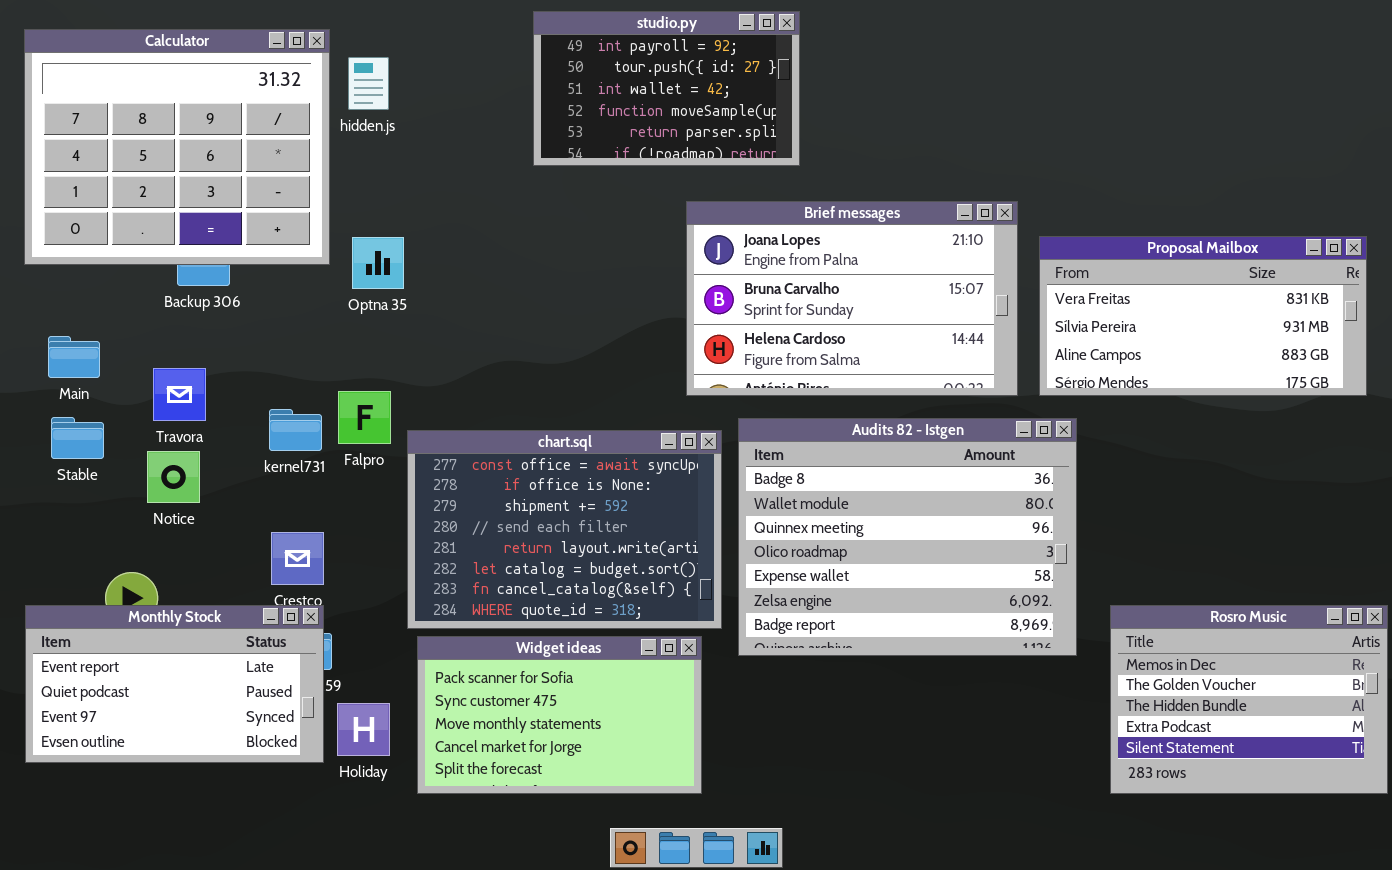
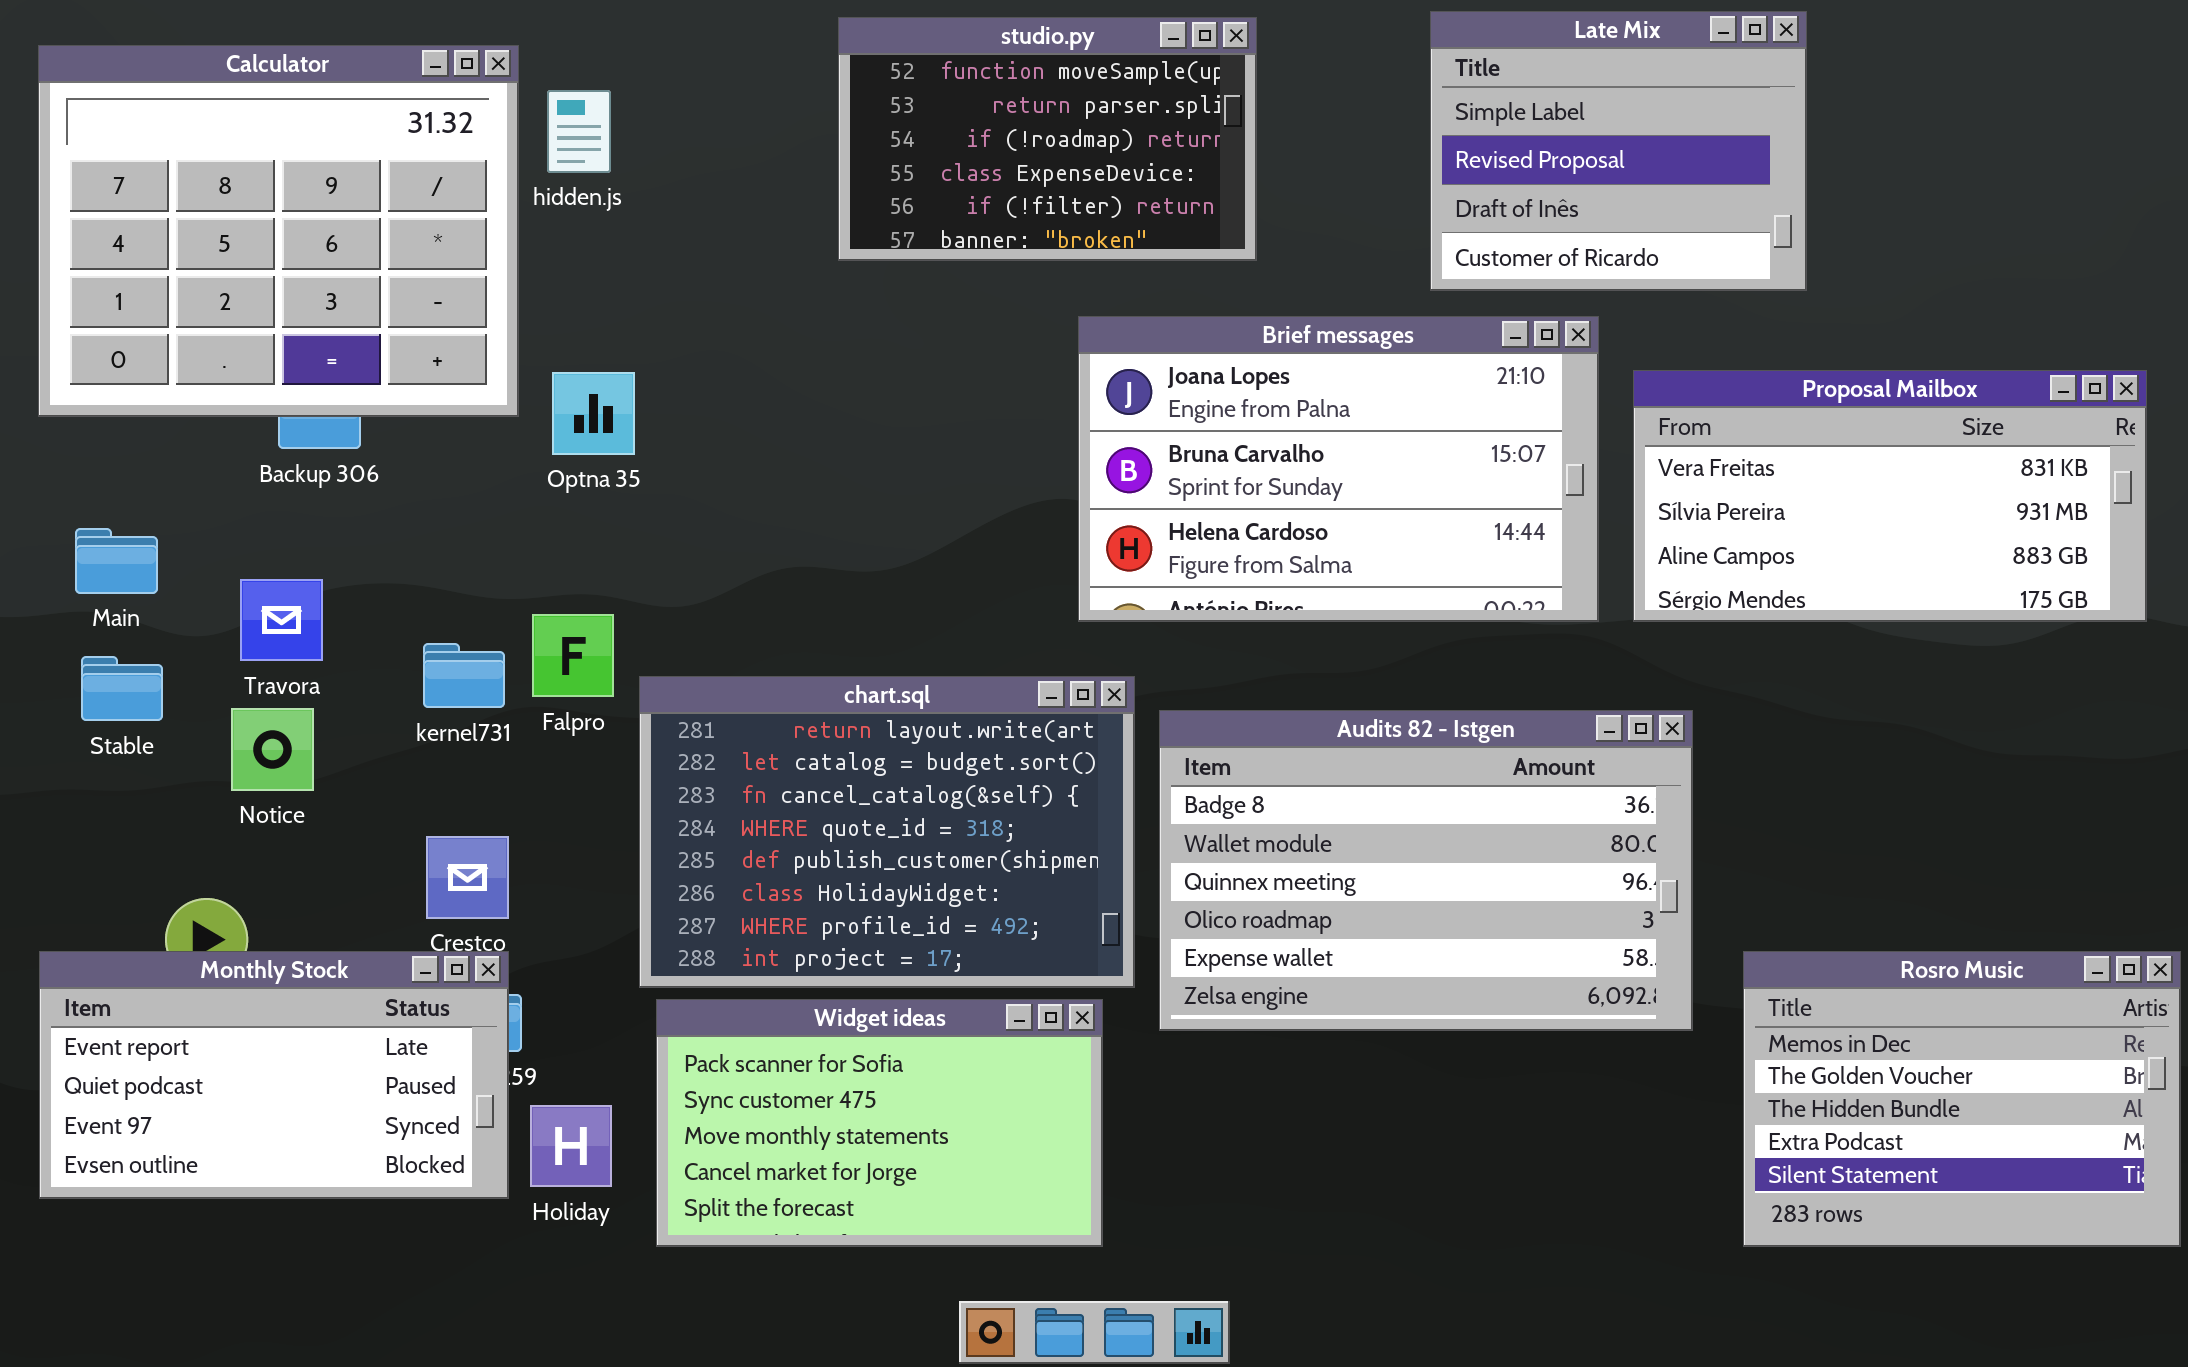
Late Mix: none -> [1430,11,1807,291], opened
studio.py: [533,11,800,166] -> [838,17,1257,261], scrolled down 3 rows
Audits 82 - Istgen: [738,418,1077,656] -> [1159,710,1693,1031], resized
chart.sql: [407,430,722,629] -> [639,676,1135,988], scrolled down 4 rows

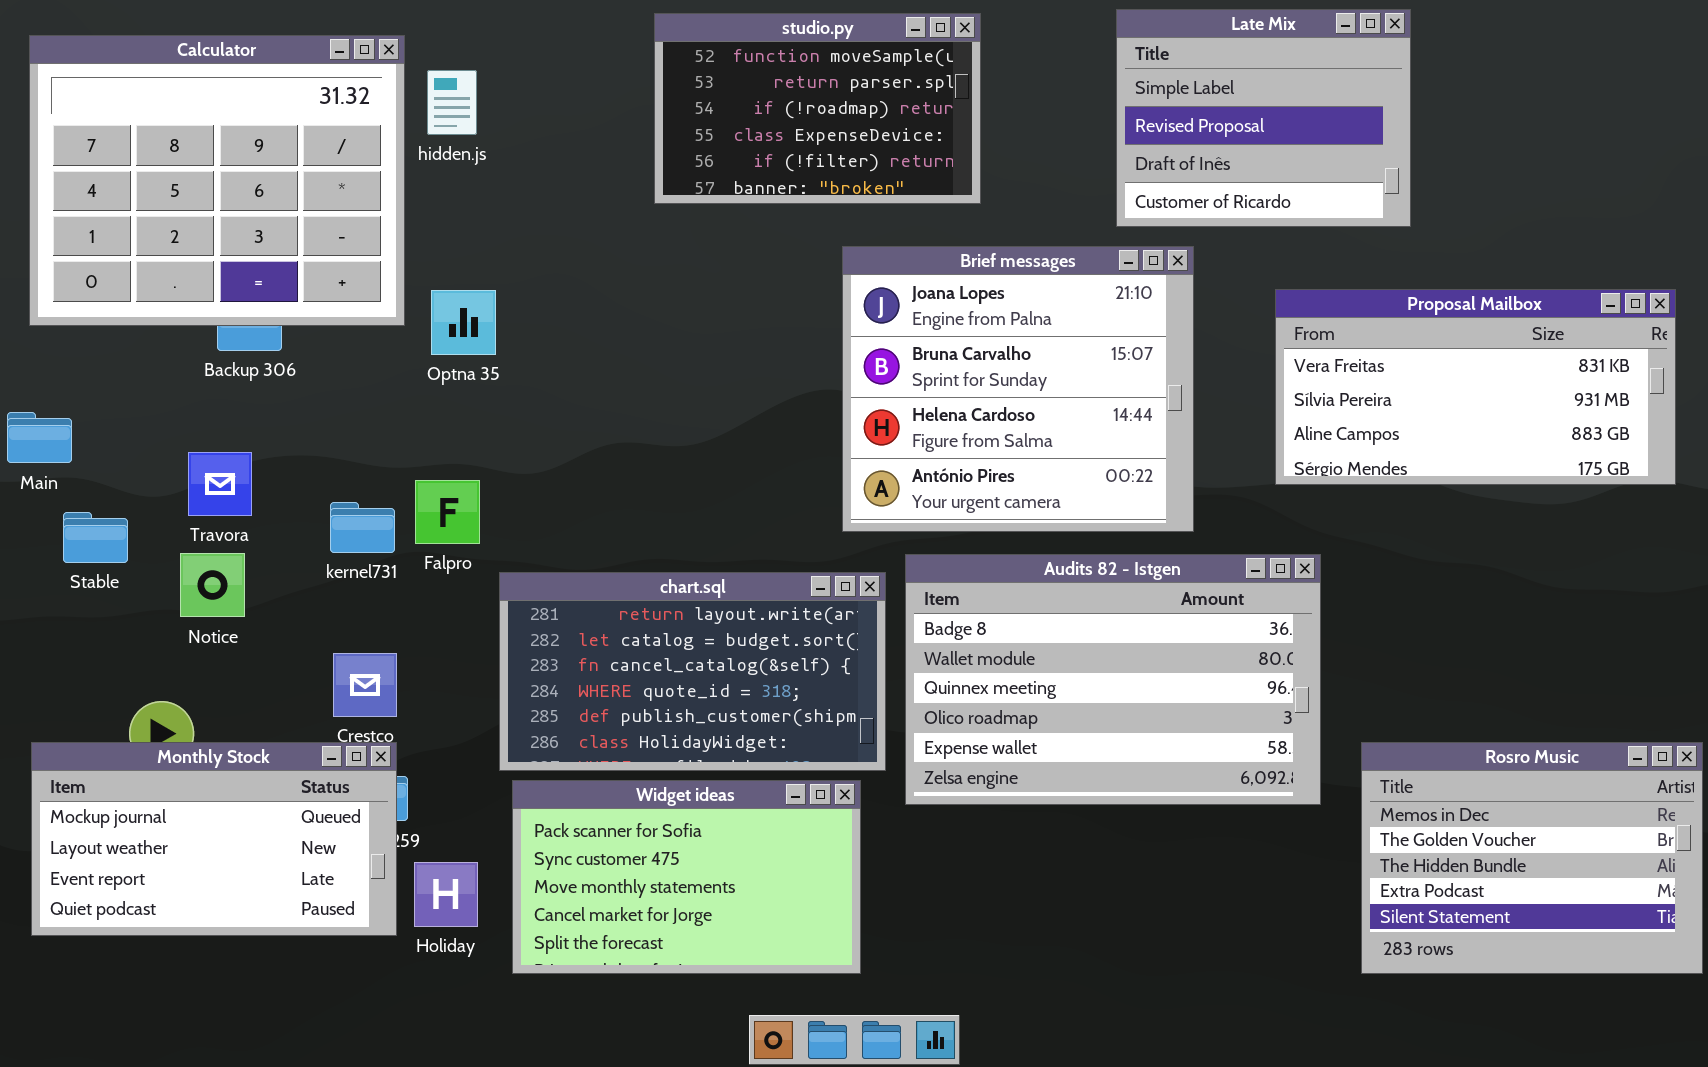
Brief messages: [1078,316,1599,622] -> [842,246,1194,532], resized
Main: [75,528,158,594] -> [7,412,72,463], moved
chart.sql: [639,676,1135,988] -> [499,572,886,771], resized
Monthly Stock: [39,951,509,1199] -> [31,742,397,936], scrolled up 2 rows

